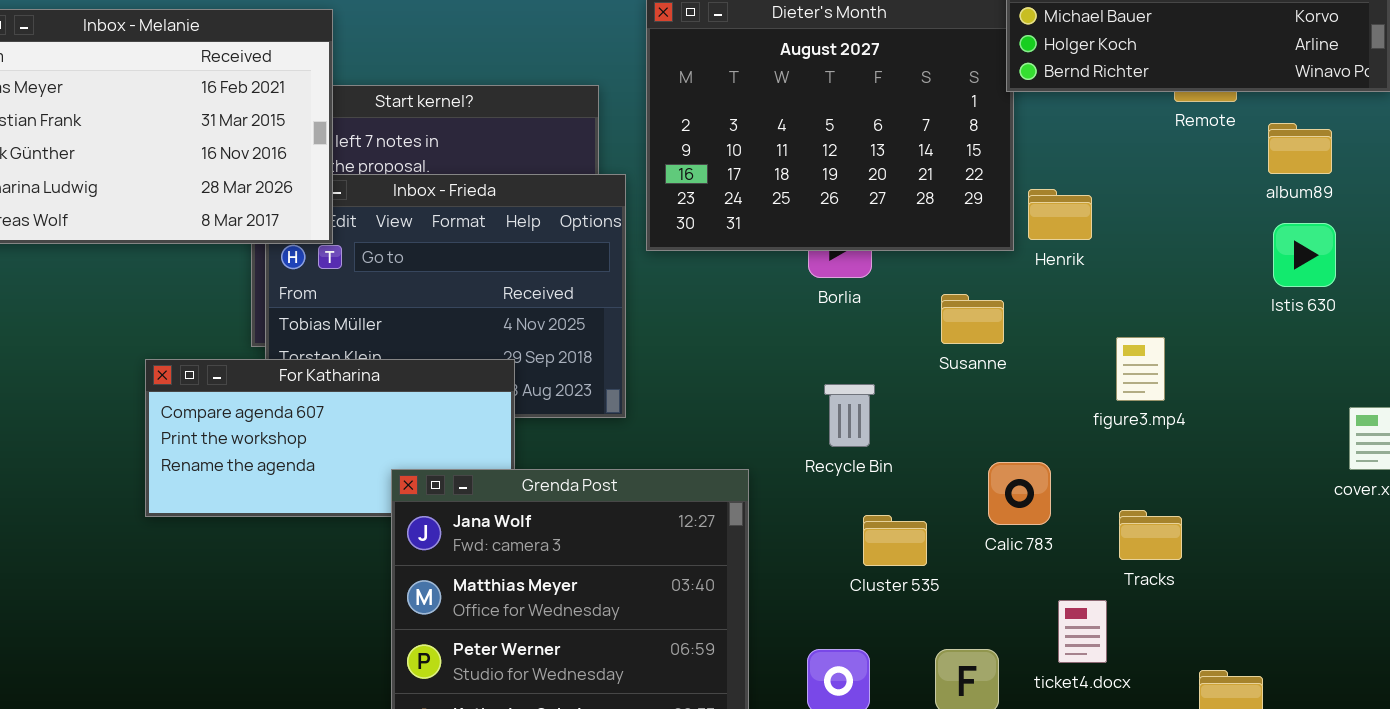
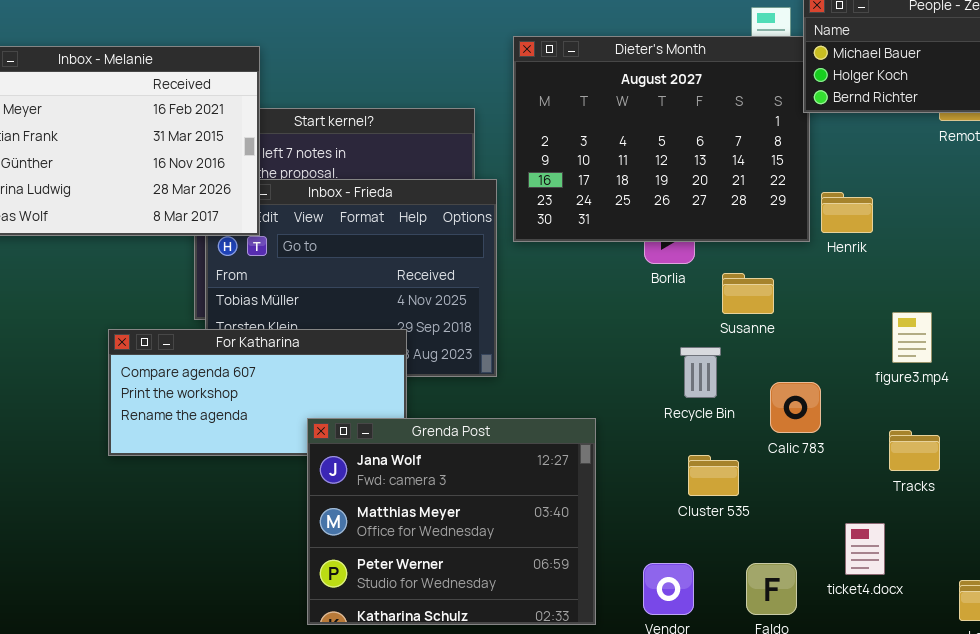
Susanne: [941,294,1004,344] -> [722,273,774,314], moved
Recycle Bin: [824,384,875,447] -> [680,347,721,398], moved
Calic 783: [988,462,1051,525] -> [770,382,821,433], moved
Tracks: [1119,510,1182,560] -> [889,430,940,471], moved

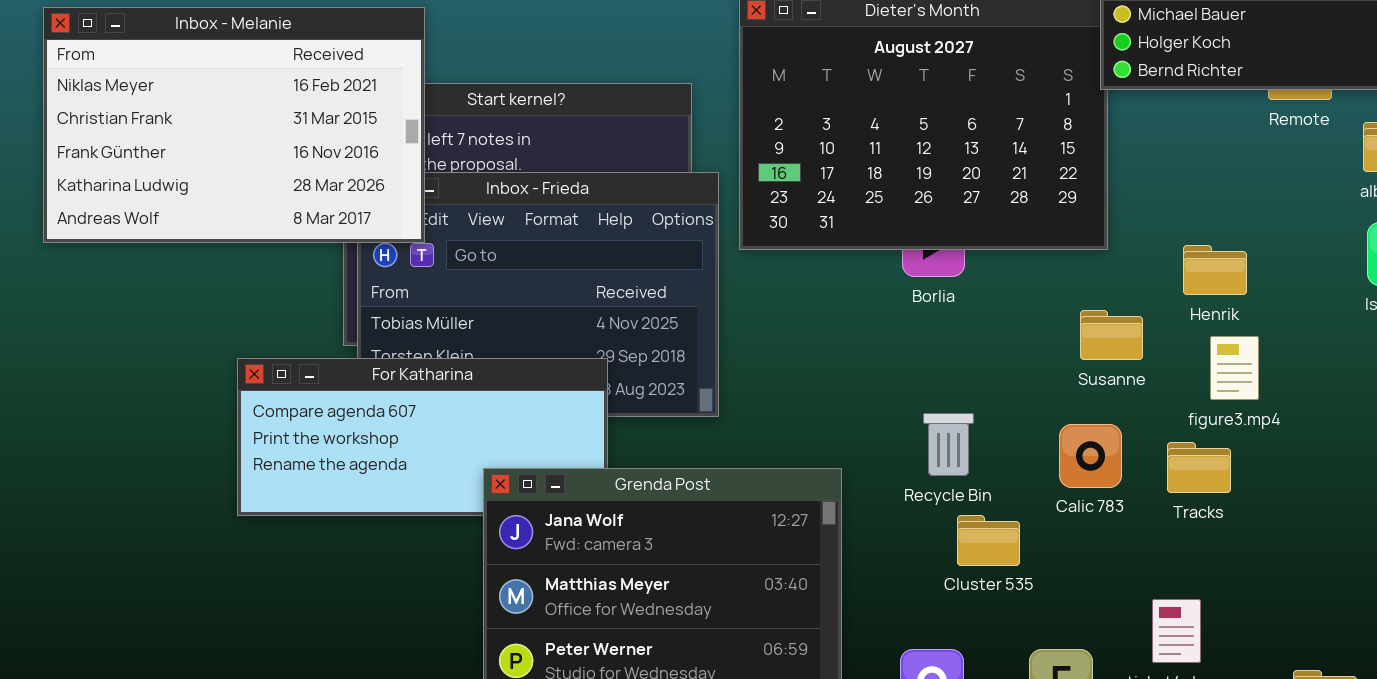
Henrik: [821,192,873,233] -> [1183,245,1247,295], moved
Susanne: [722,273,774,314] -> [1080,310,1143,360], moved
Recycle Bin: [680,347,721,398] -> [923,413,974,476], moved
Tracks: [889,430,940,471] -> [1167,442,1231,493], moved

